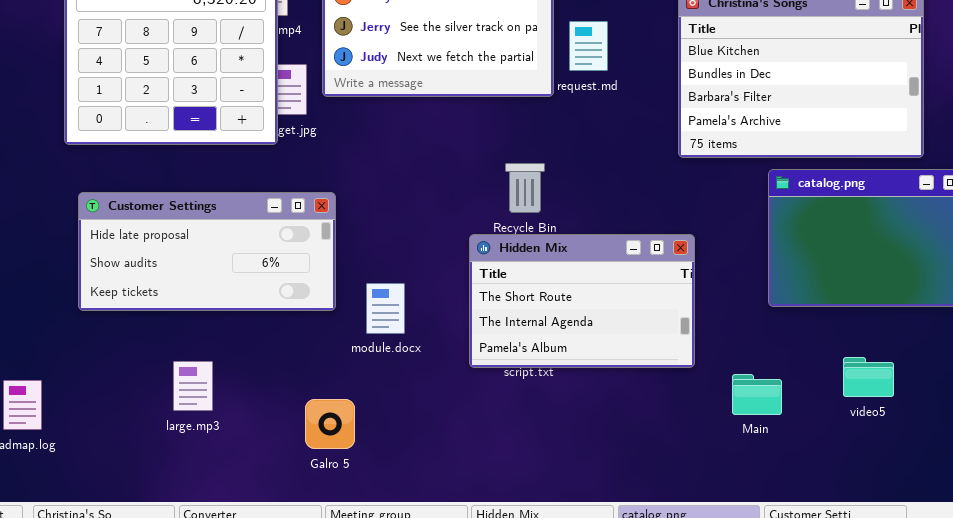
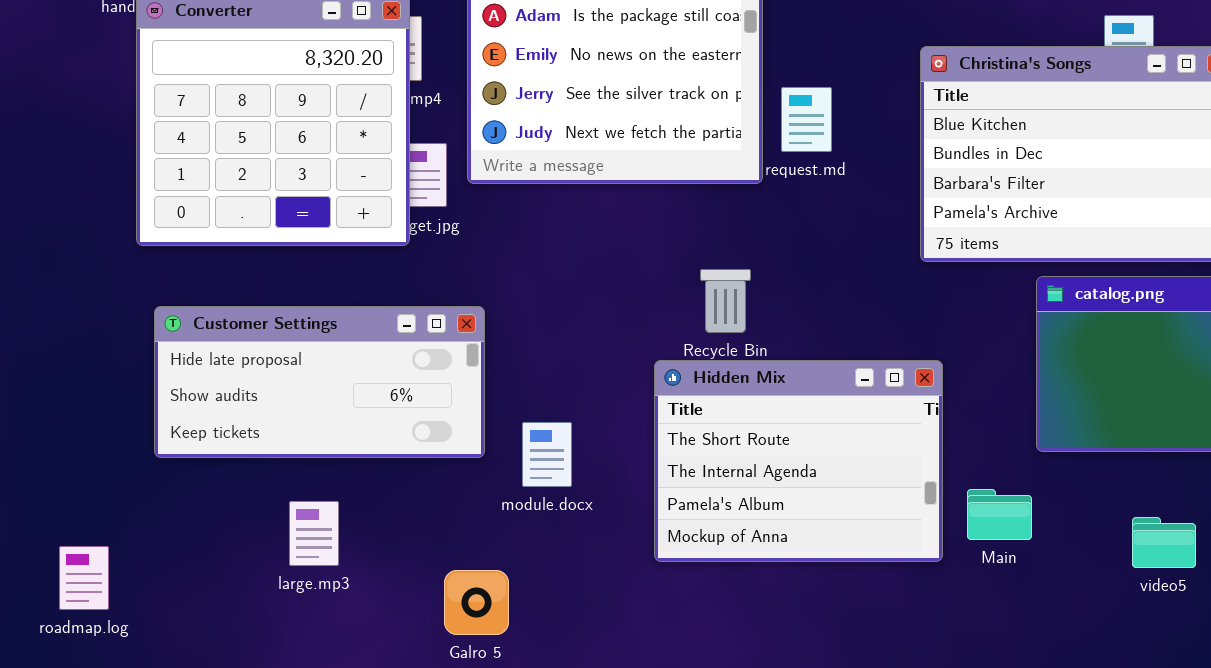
Hidden Mix: [469,234,695,368] -> [654,360,943,562], resized
large.mp3: [173,361,213,411] -> [289,501,339,566], moved
Main: [732,374,782,415] -> [967,489,1032,540], moved

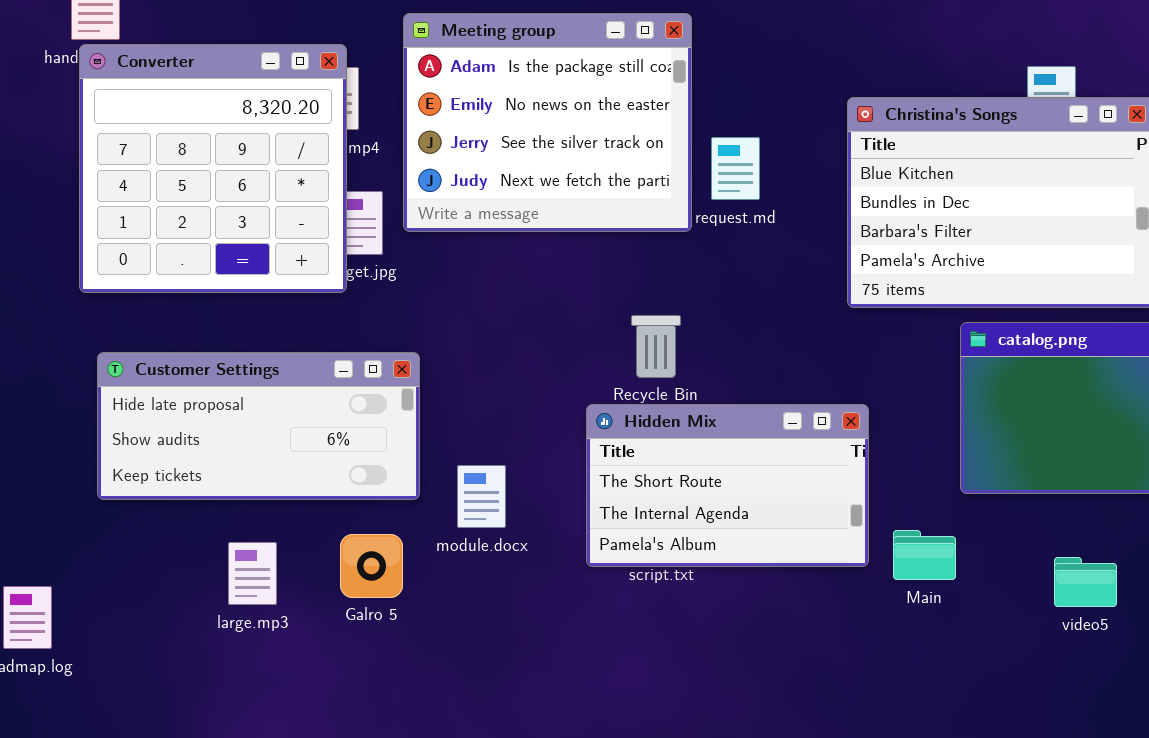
Hidden Mix: [654,360,943,562] -> [586,404,869,567], resized
Galro 5: [444,570,509,635] -> [340,534,403,598], moved

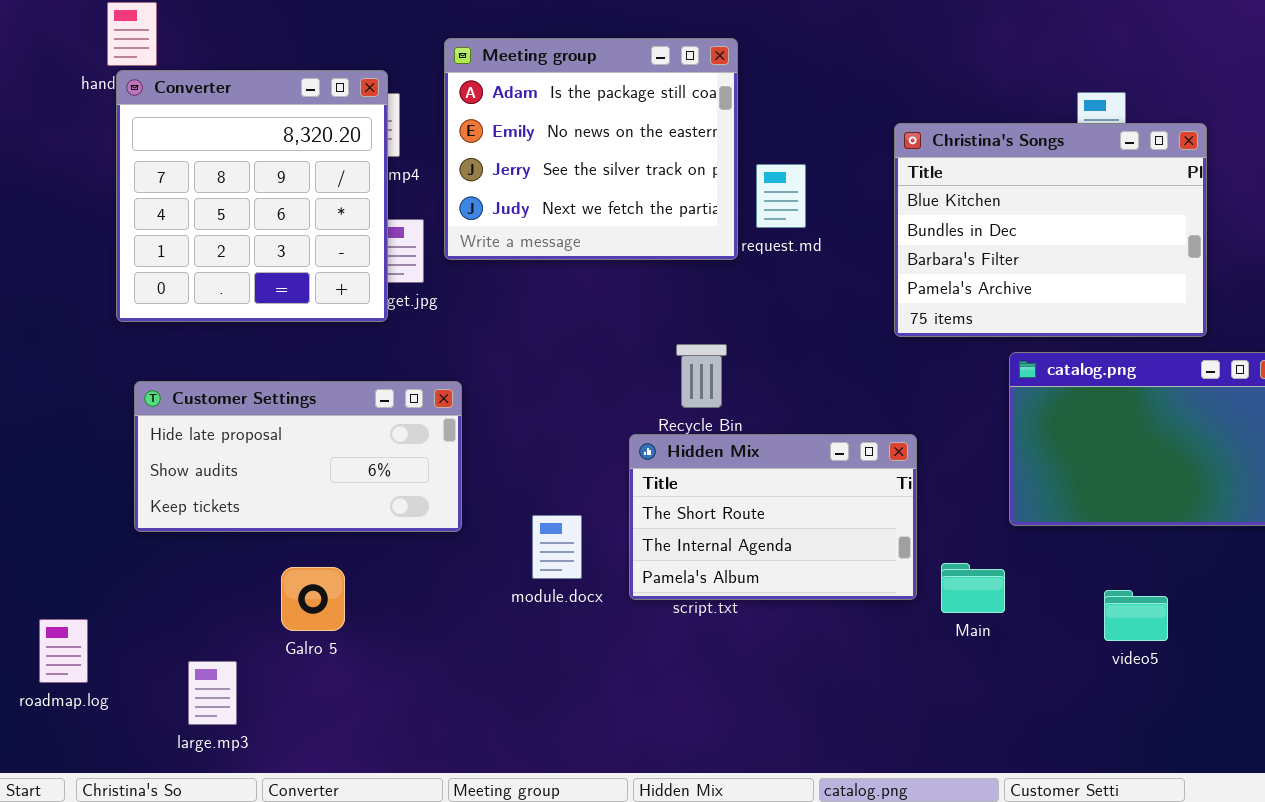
module.docx: [457,465,506,528] -> [532,515,582,579], moved
Galro 5: [340,534,403,598] -> [281,567,345,631], moved
large.mp3: [228,542,277,605] -> [188,661,237,725], moved

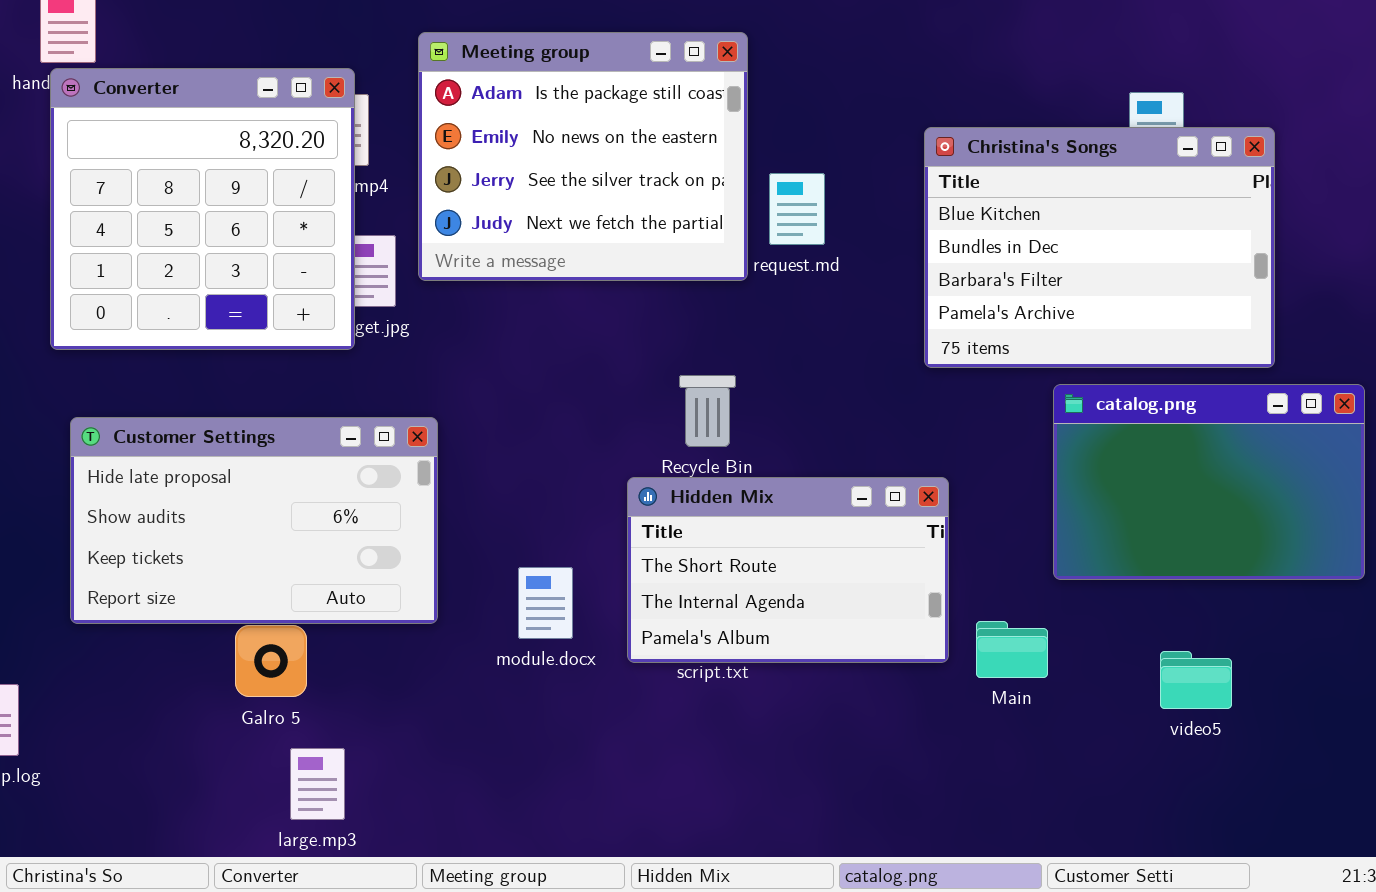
Customer Settings: [134,381,462,532] -> [70,417,438,624], resized
large.mp3: [188,661,237,725] -> [290,748,345,820], moved

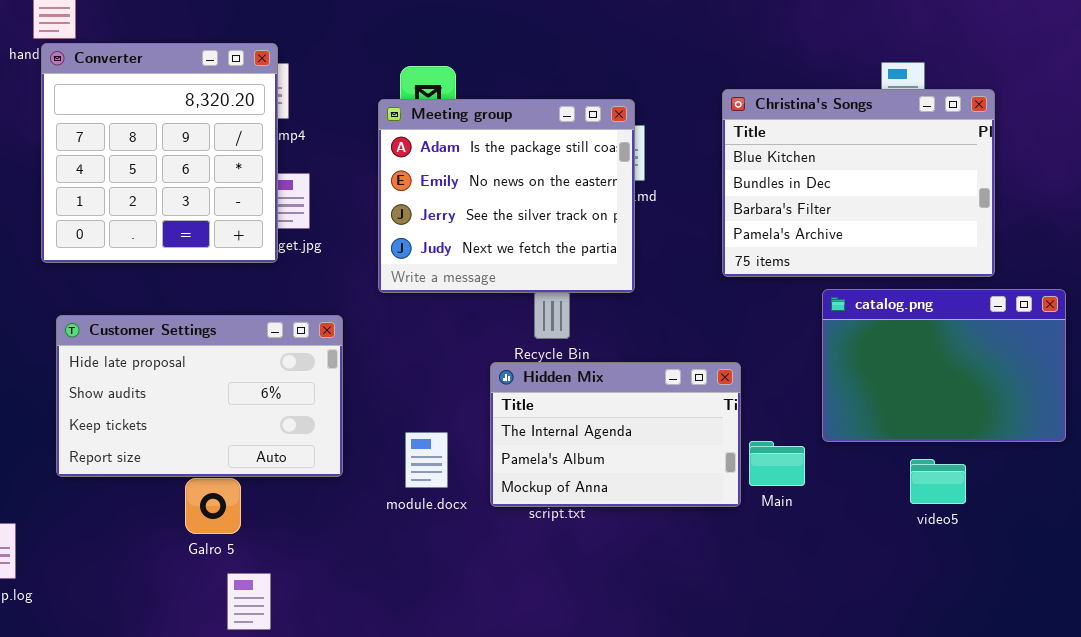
Meeting group: [418,32,748,281] -> [378,99,635,293], moved
Hidden Mix: [627,477,949,663] -> [490,362,741,507], scrolled down 1 row
Main: [976,621,1048,678] -> [749,441,805,486], moved
video5: [1160,651,1232,709] -> [910,459,966,504], moved

